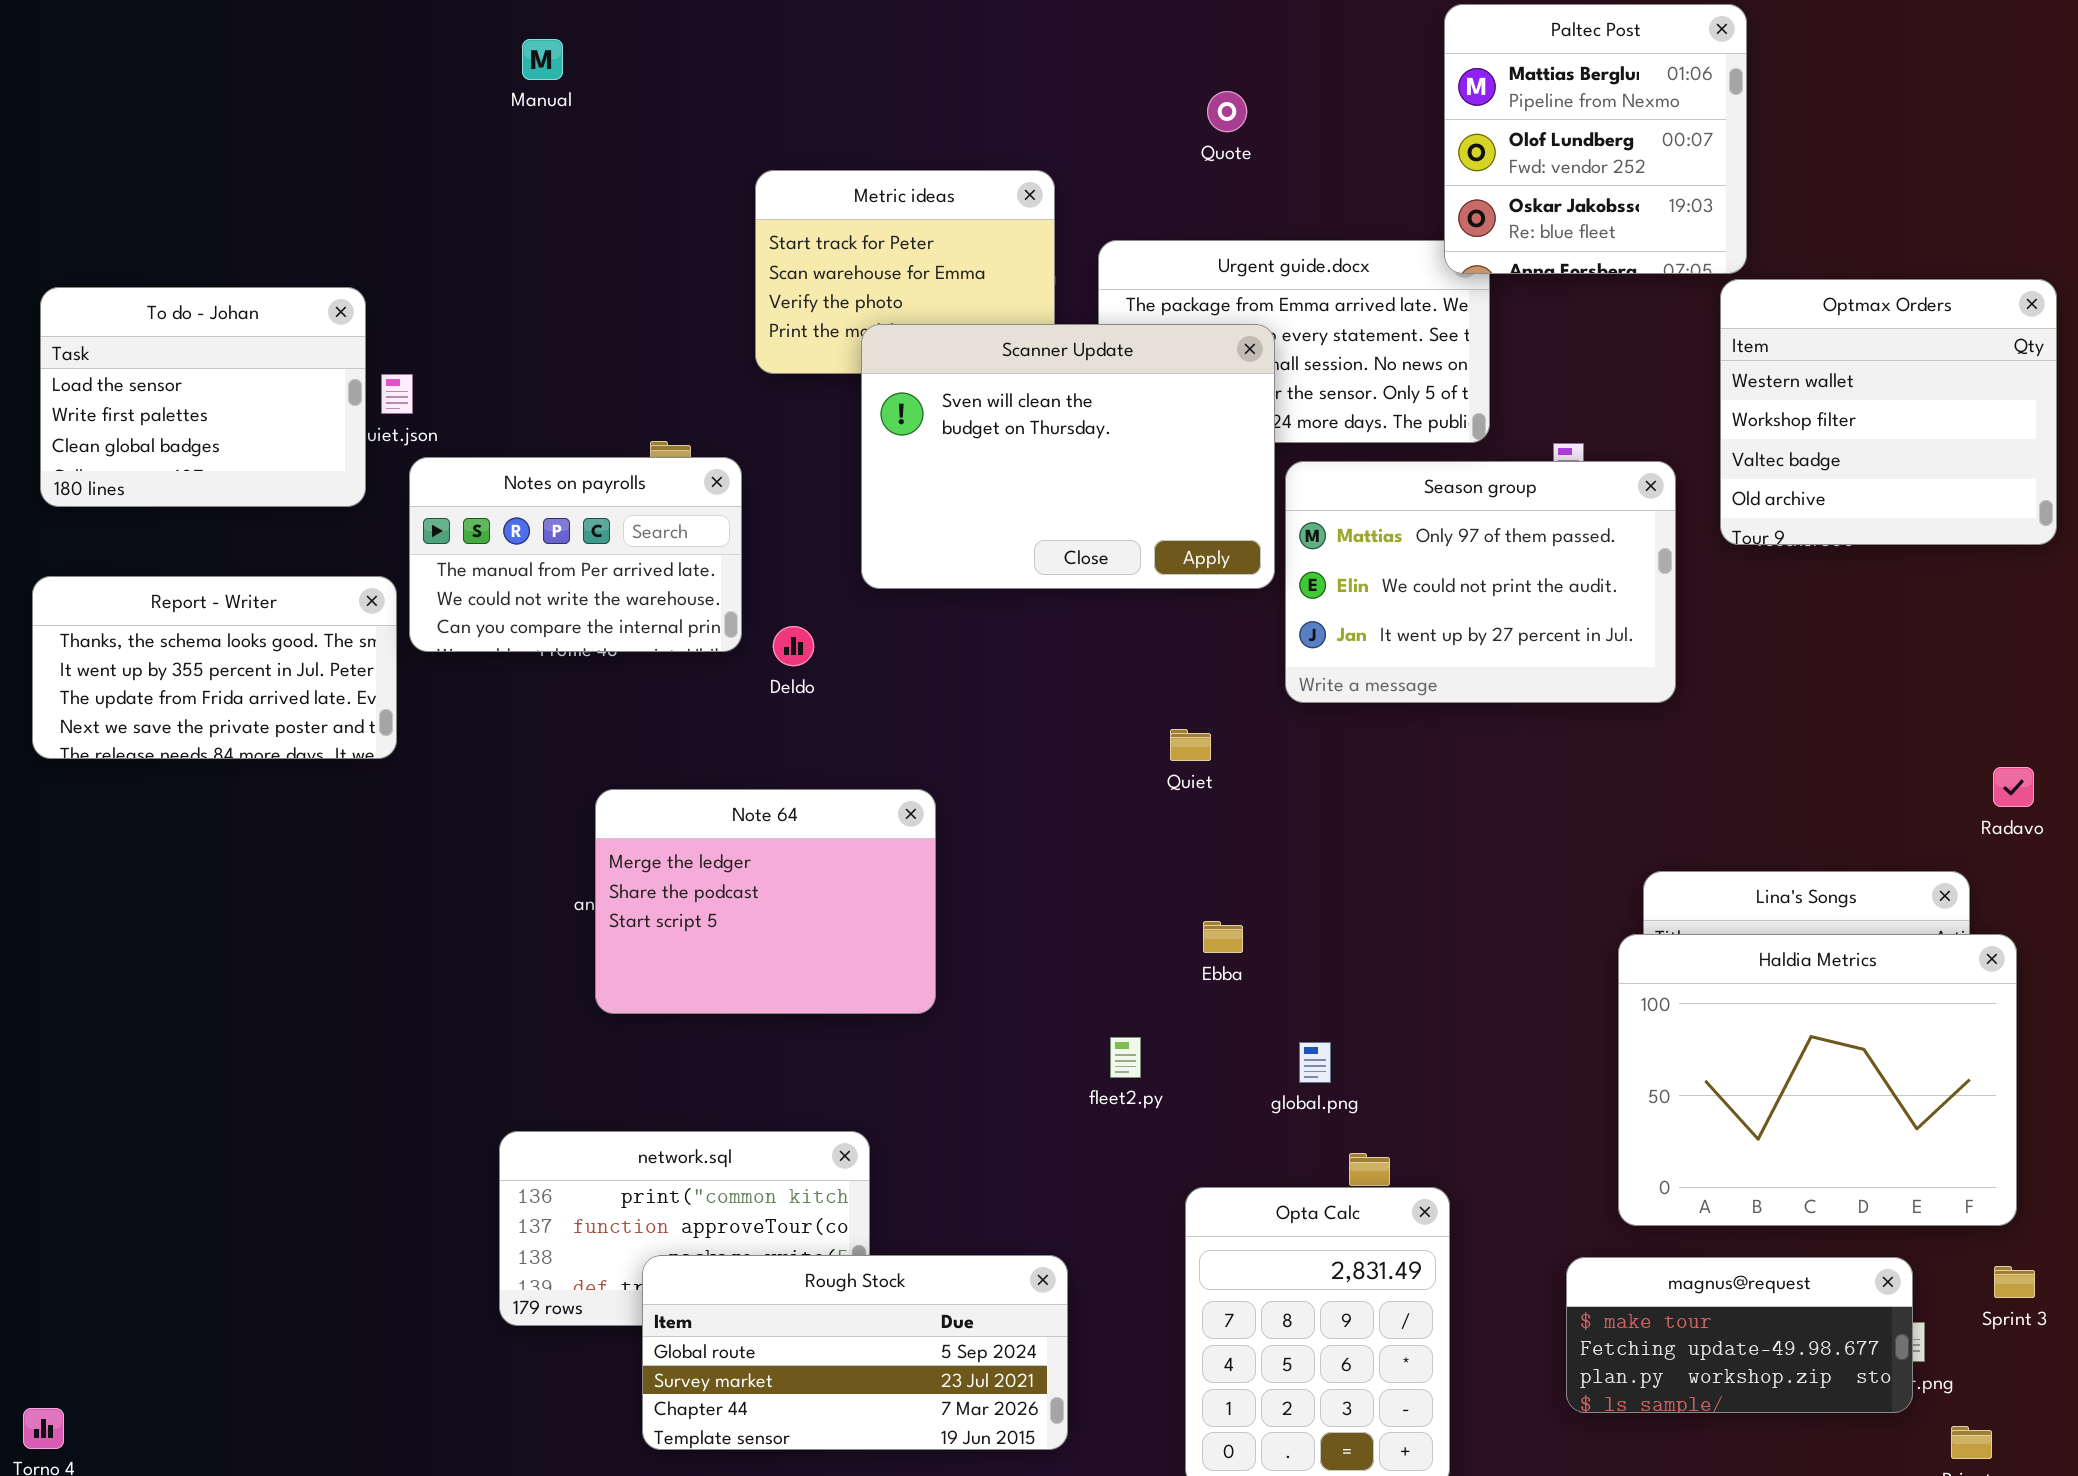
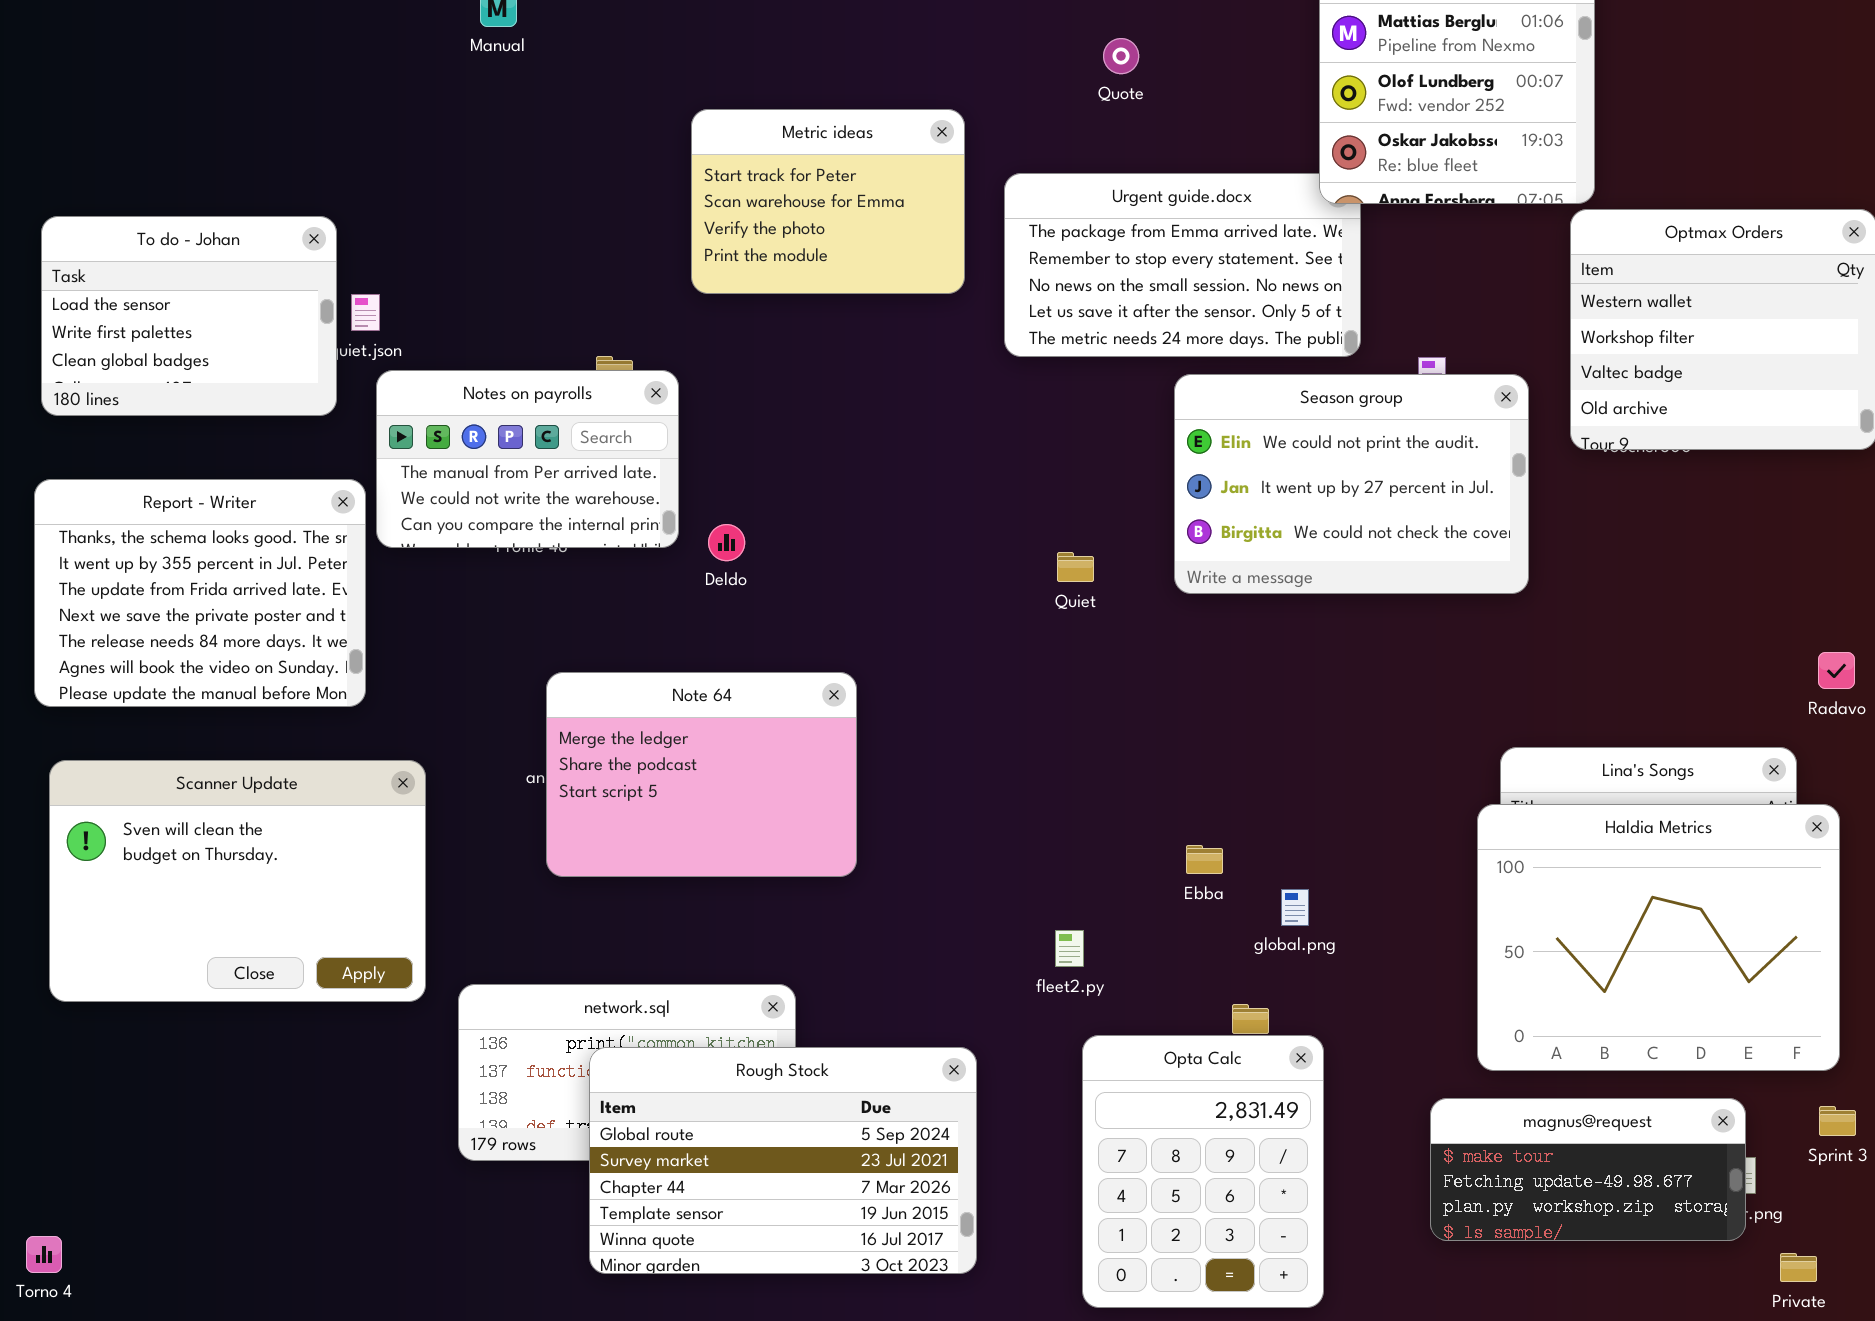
Scanner Update: [861,324,1275,589] -> [49,760,426,1002], moved
Season group: [1285,461,1676,703] -> [1174,374,1529,594], scrolled down 1 row
Report - Writer: [32,576,397,759] -> [34,479,366,707], resized
Quiet: [1170,729,1211,761] -> [1057,552,1094,582], moved
Ebba: [1203,921,1243,953] -> [1186,845,1223,874], moved
fleet2.py: [1110,1037,1141,1078] -> [1055,930,1084,967], moved
global.png: [1299,1042,1331,1083] -> [1281,889,1309,926], moved
Rough Stock: [642,1255,1068,1450] -> [589,1047,977,1274], resized

